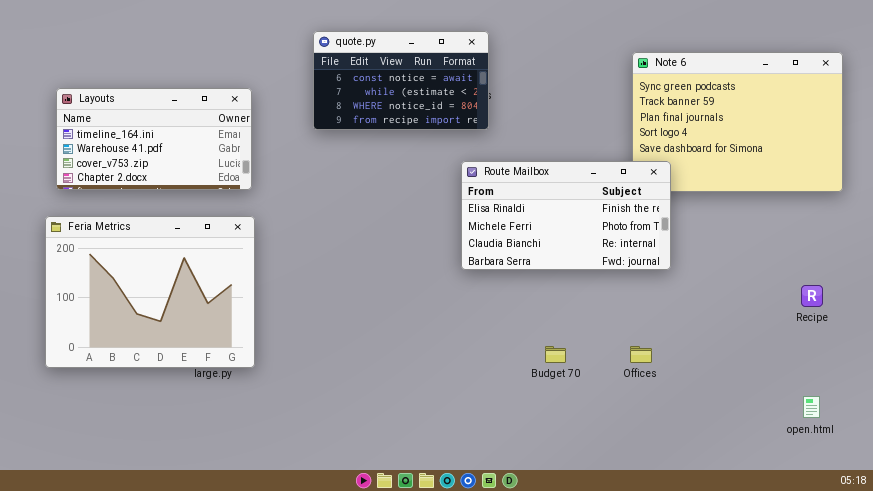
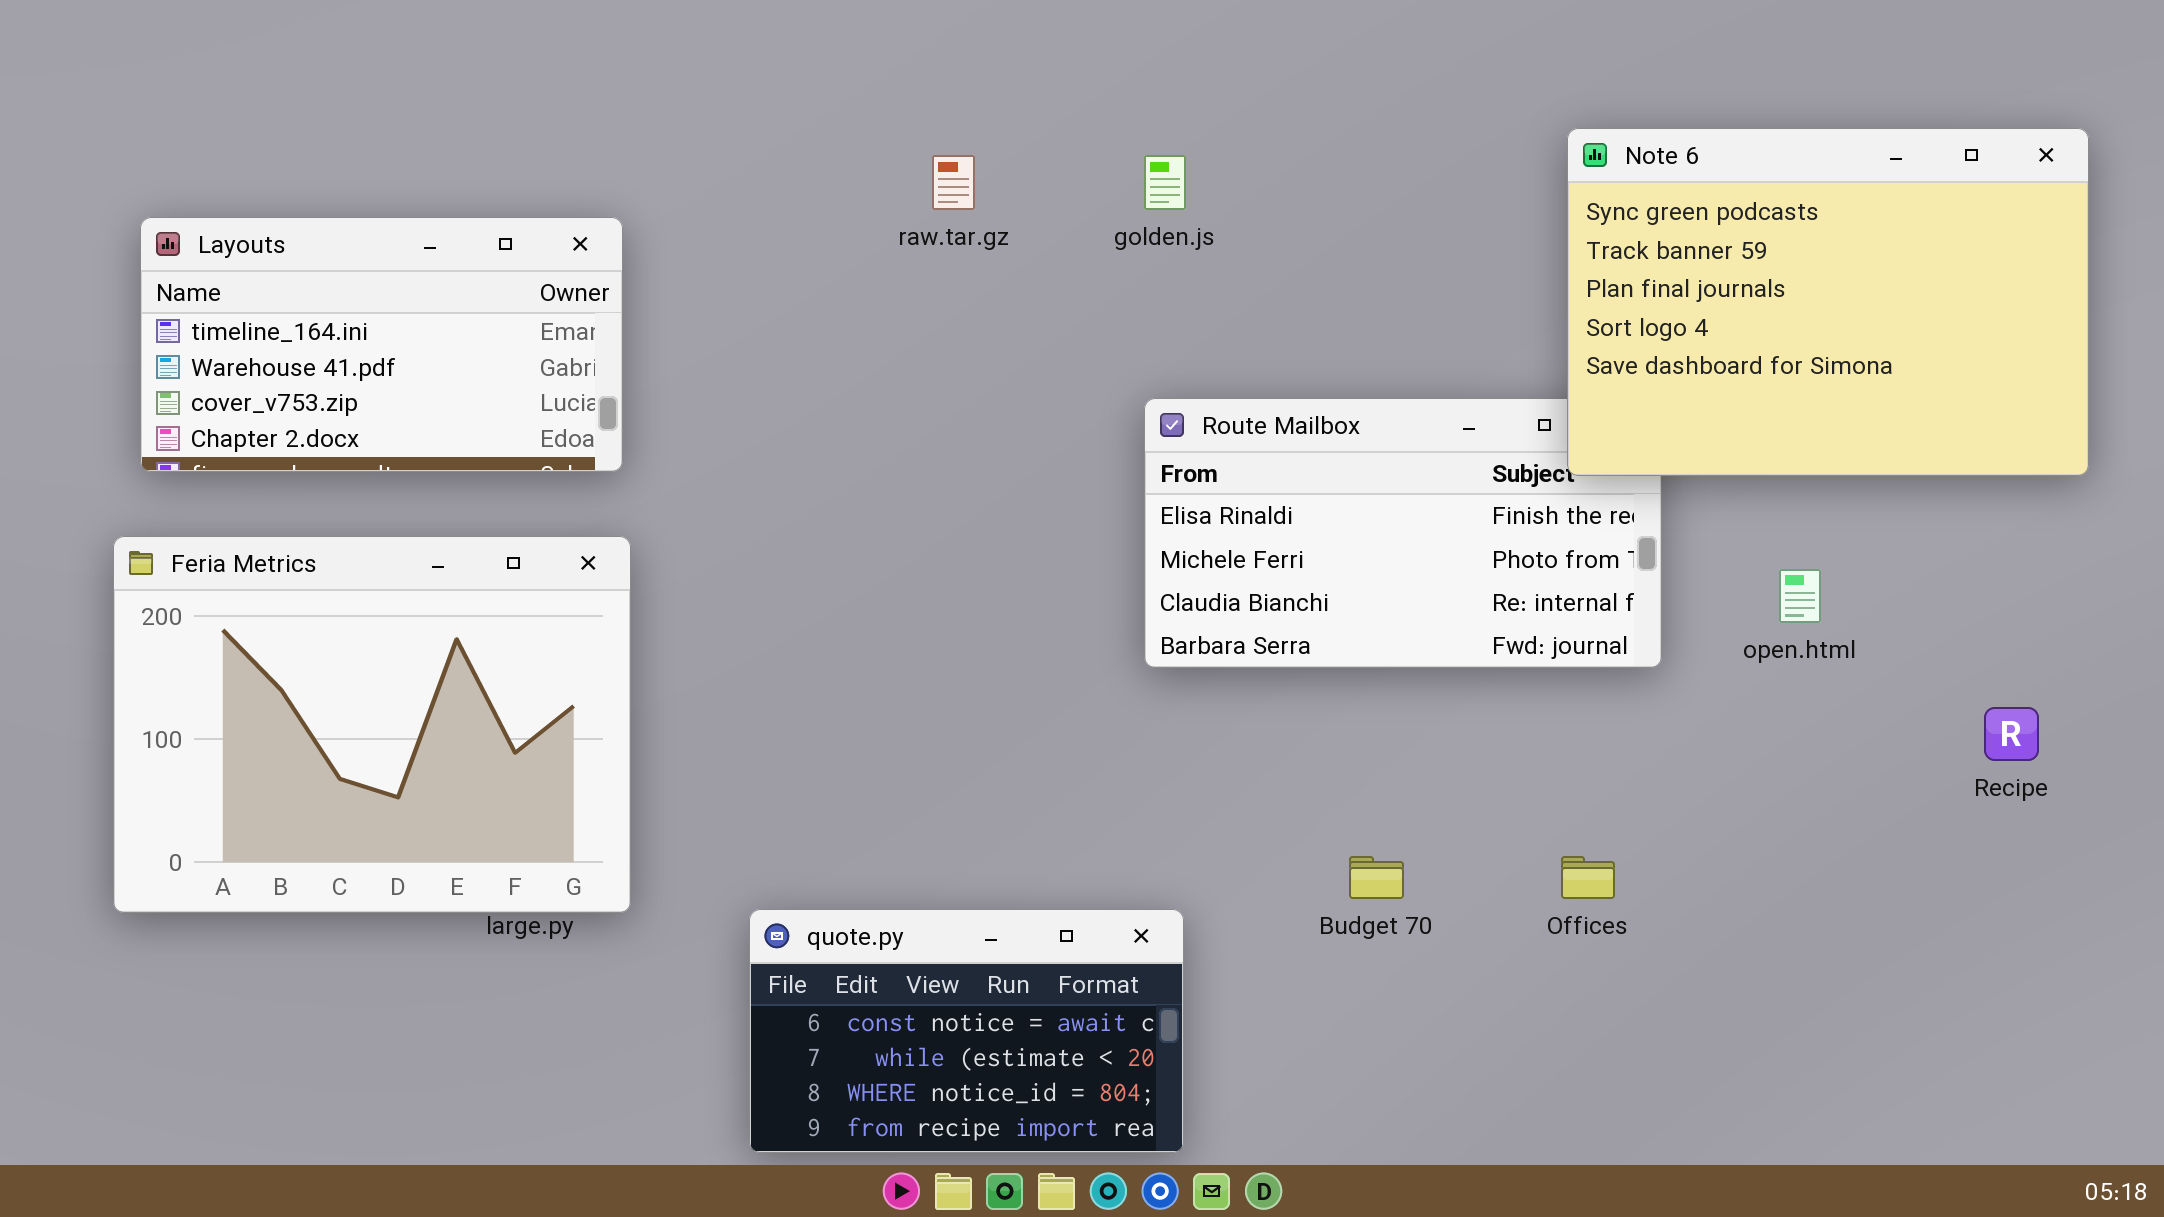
quote.py: [313,31,489,130] -> [749,909,1184,1153], moved
Note 6: [632,52,843,192] -> [1567,128,2089,476], raised
open.html: [803,396,820,418] -> [1779,569,1821,623], moved

